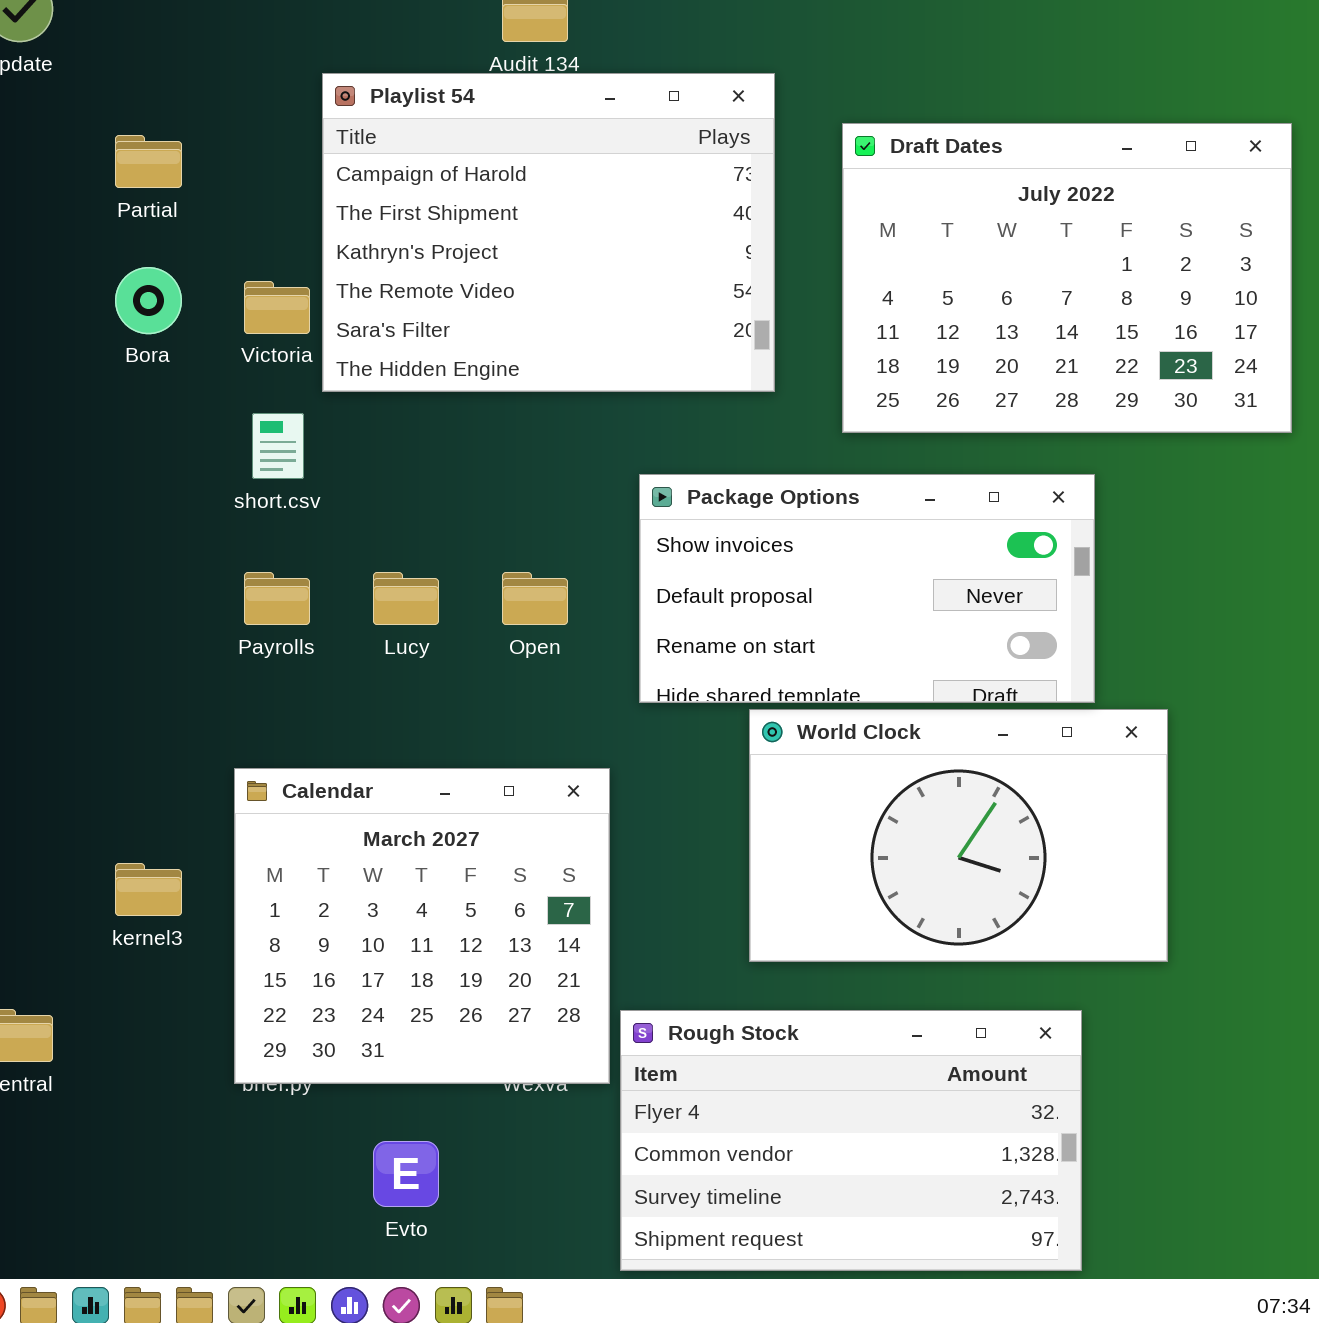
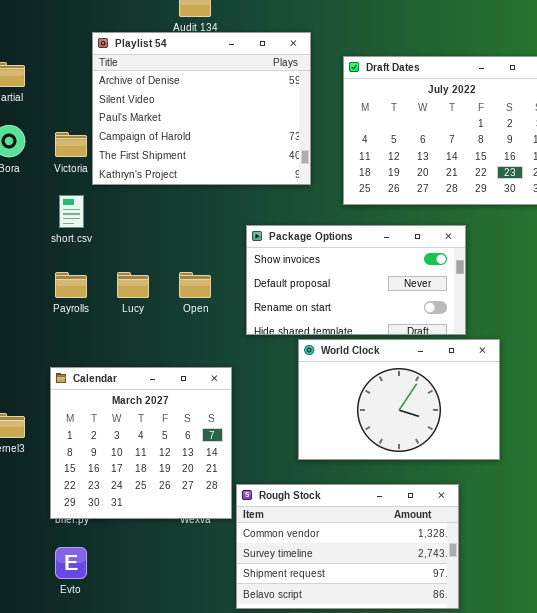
Playlist 54: [322,73,775,392] -> [92,32,311,185], scrolled up 3 rows
Rough Stock: [620,1010,1082,1271] -> [236,484,459,609], scrolled down 1 row
Evto: [373,1141,439,1207] -> [55,547,87,579], moved

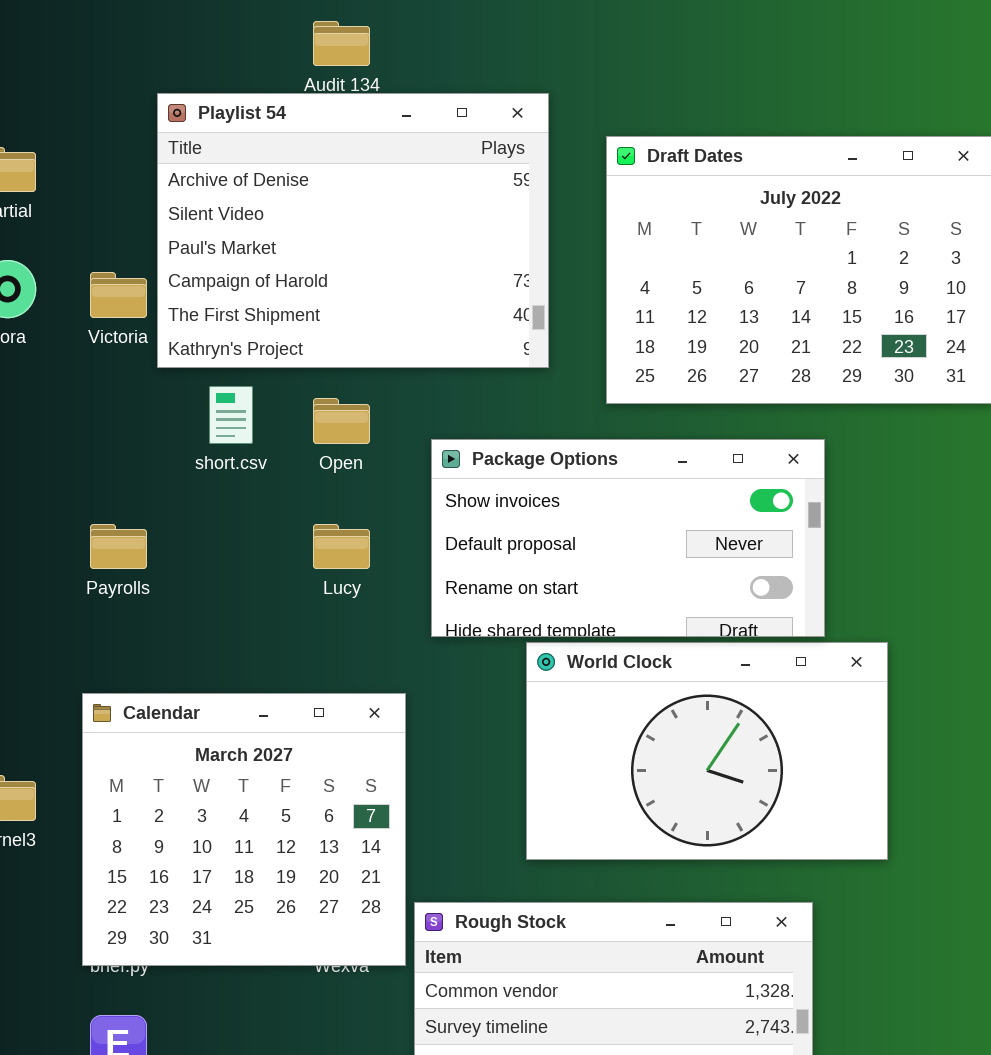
short.csv: [59,195,84,228] -> [209,386,253,444], moved
Lucy: [117,272,149,298] -> [313,524,370,569], moved
Open: [179,272,211,298] -> [313,398,370,444], moved

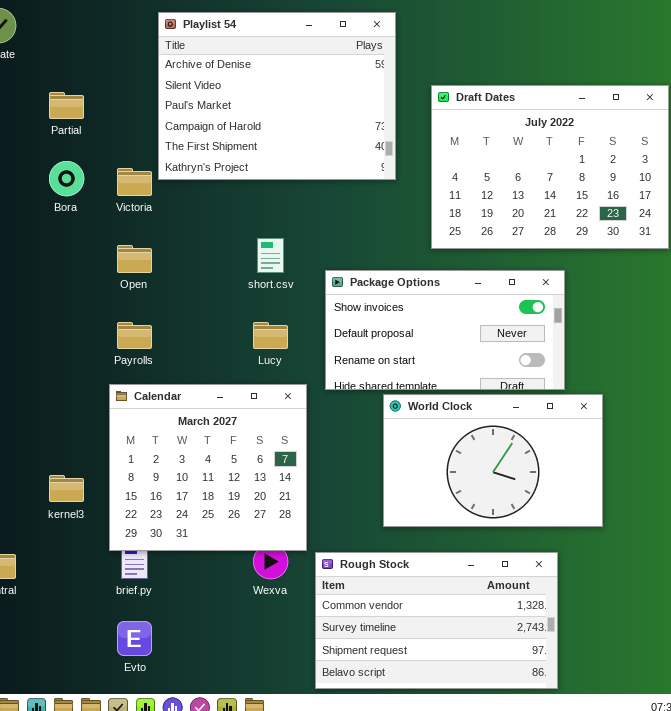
Playlist 54: [157,93,549,368] -> [158,12,396,180], moved
short.csv: [209,386,253,444] -> [257,238,284,273], moved
Open: [313,398,370,444] -> [117,245,152,273], moved
Calendar: [82,693,406,966] -> [109,384,307,551], moved

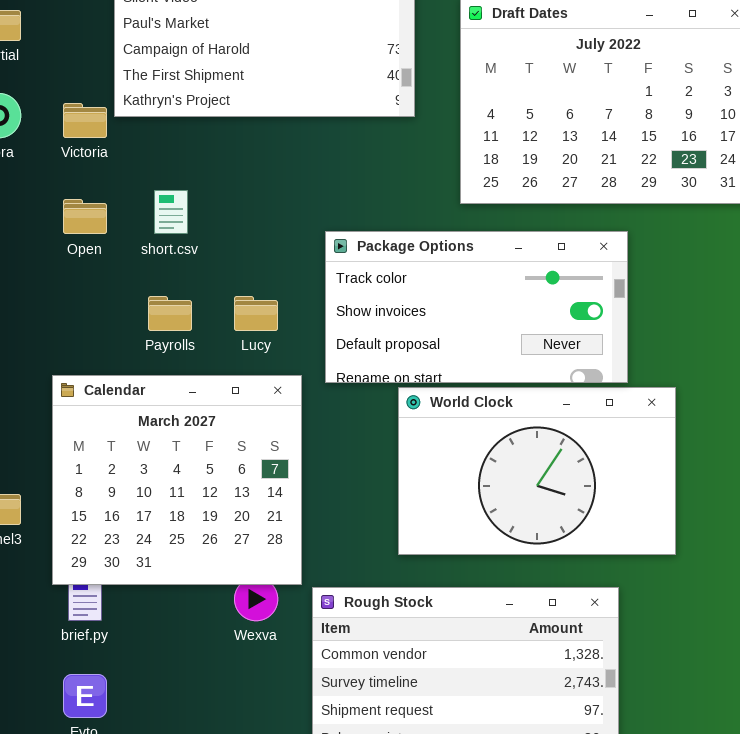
short.csv: [257,238,284,273] -> [154,190,188,234], moved
Package Options: [325,270,565,390] -> [325,231,628,383], scrolled up 1 row
Payrolls: [117,322,152,349] -> [148,296,192,331], moved

